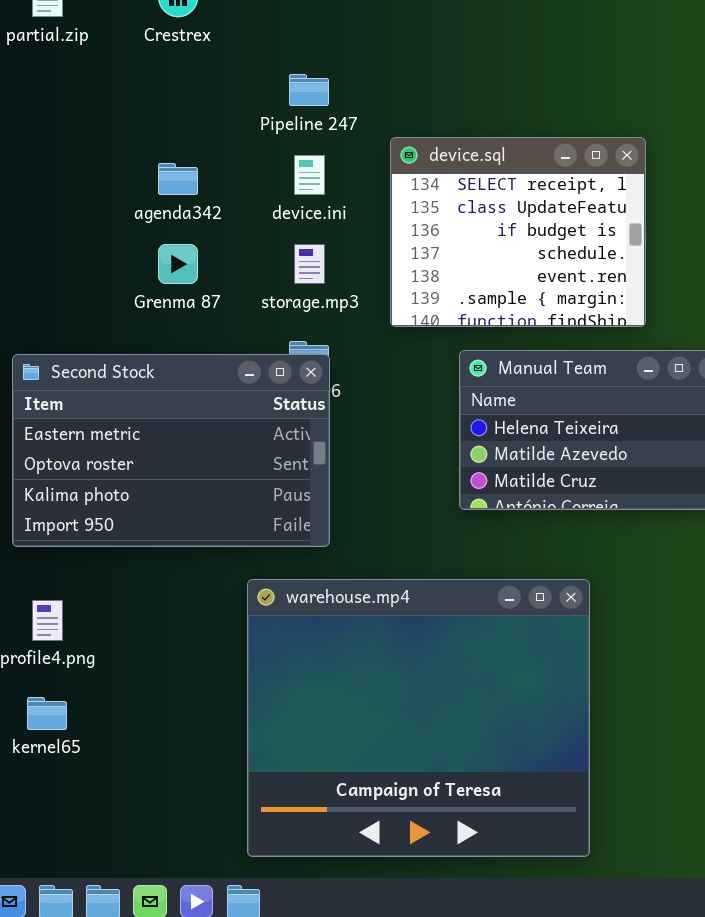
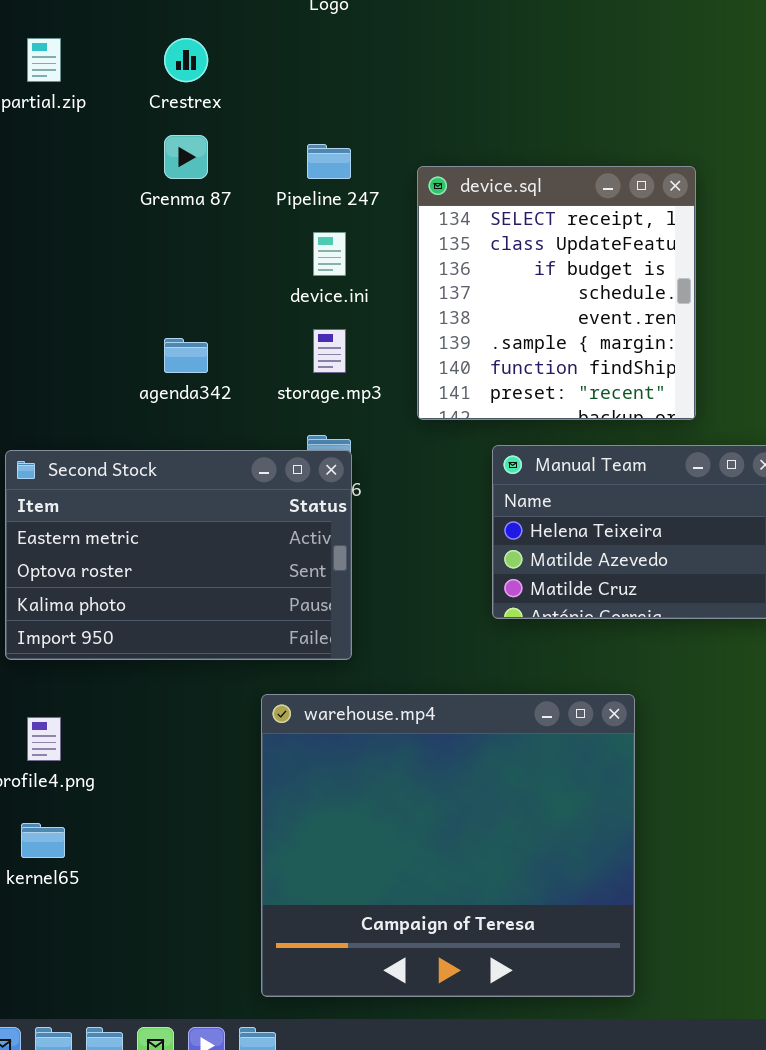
device.sql: [390,137,646,327] -> [417,166,696,420], resized
agenda342: [158,163,198,195] -> [164,338,208,373], moved
Grenma 87: [158,244,198,284] -> [164,135,208,179], moved

